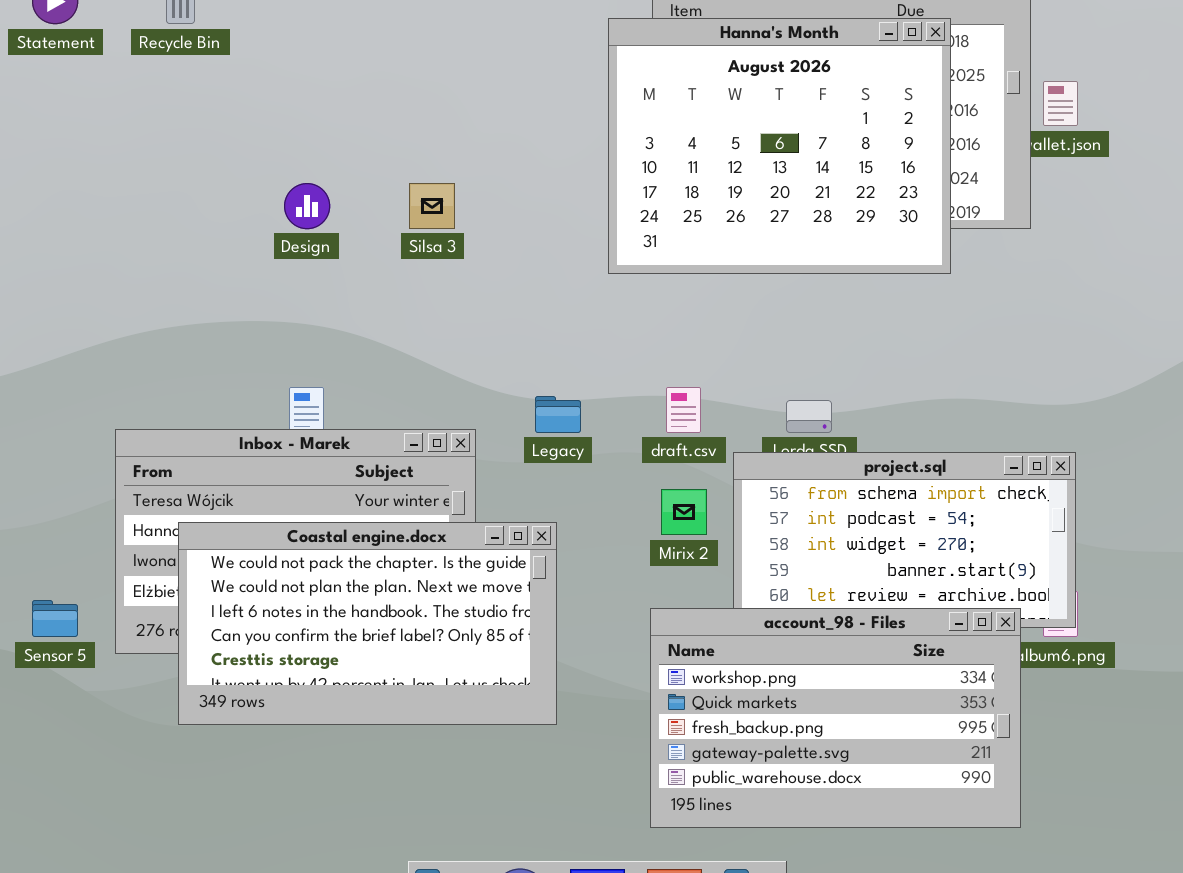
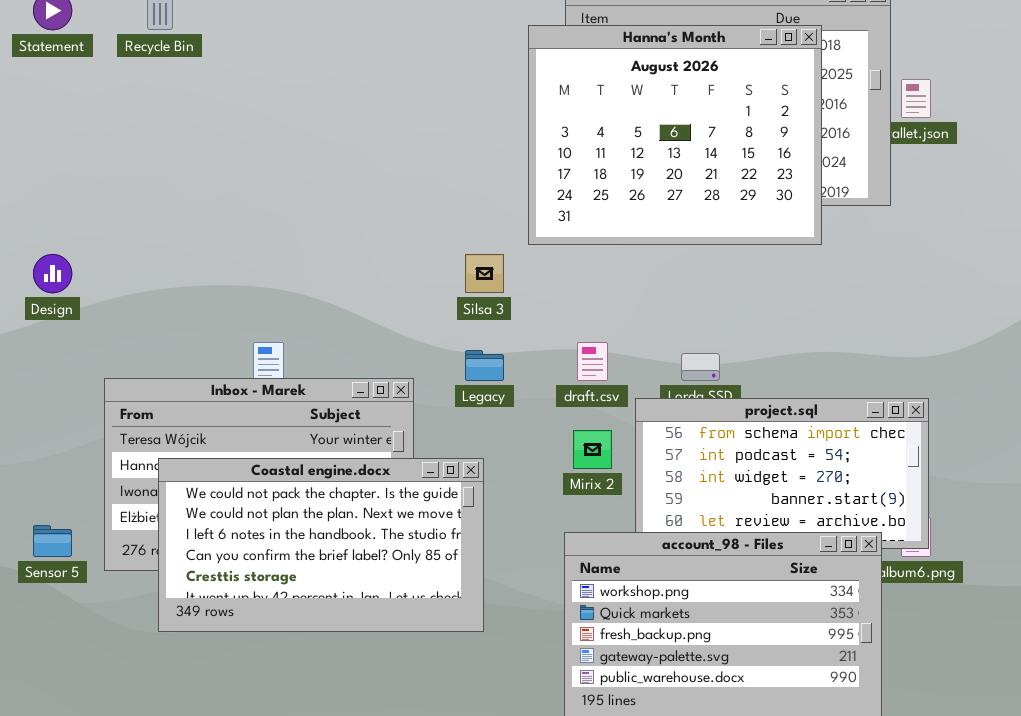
Design: [284,183,330,229] -> [33,254,72,293], moved
Silsa 3: [409,183,455,229] -> [465,254,504,293], moved

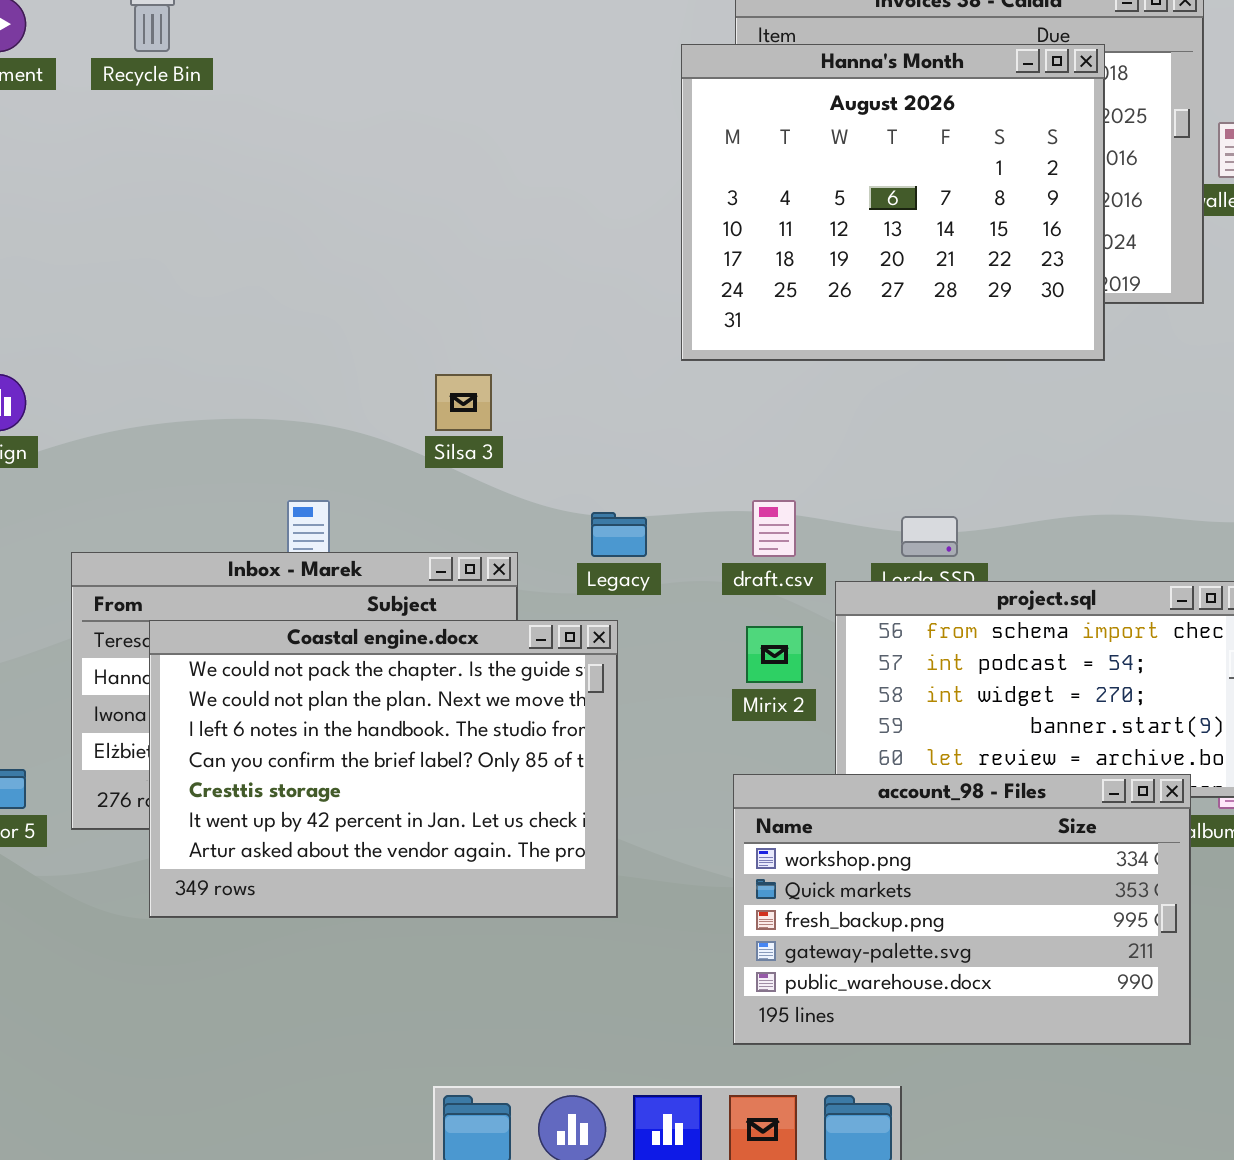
Silsa 3: [465,254,504,293] -> [435,374,492,431], moved
Coastal engine.docx: [158,458,484,632] -> [149,620,618,918], resized

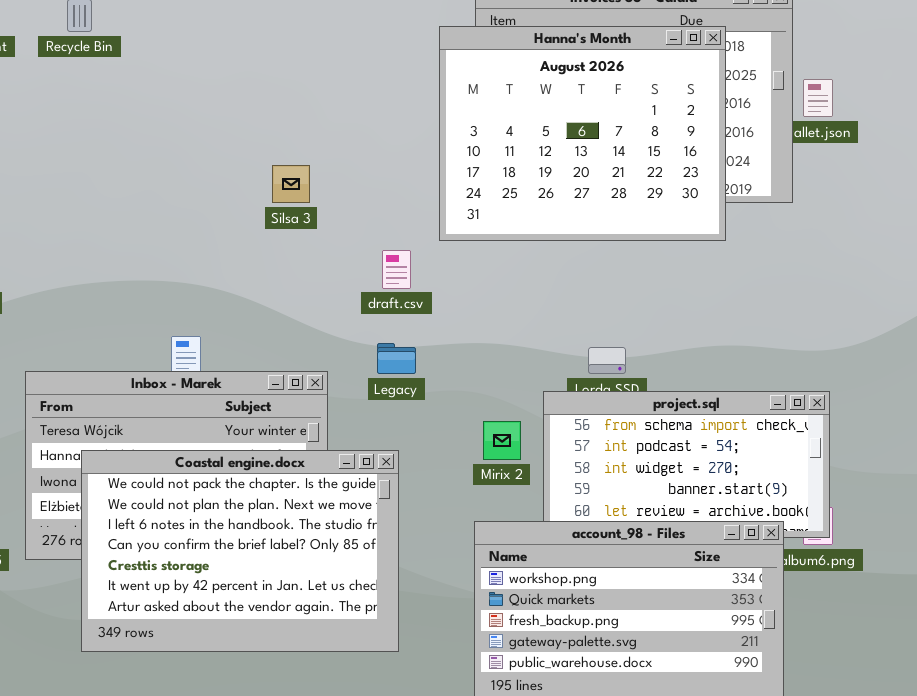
Silsa 3: [435,374,492,431] -> [272,165,310,203], moved
draft.csv: [752,500,796,557] -> [382,250,411,289], moved
Coastal engine.docx: [149,620,618,918] -> [81,450,399,652], moved

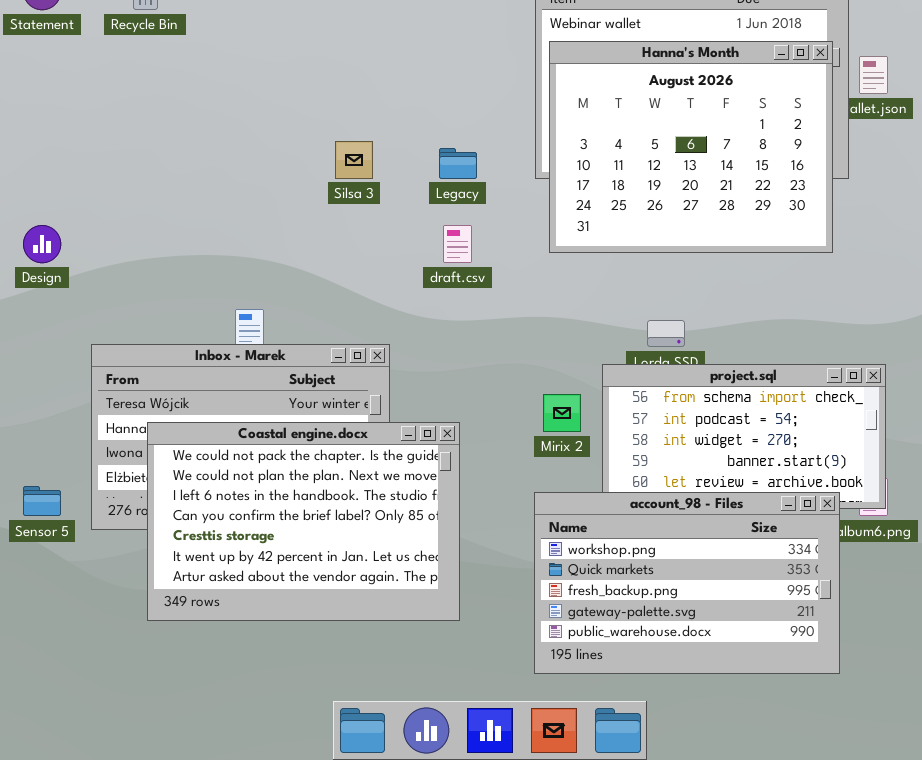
Hanna's Month: [439,26,726,241] -> [549,41,833,253], moved
Legacy: [377,343,416,374] -> [439,148,477,179], moved

